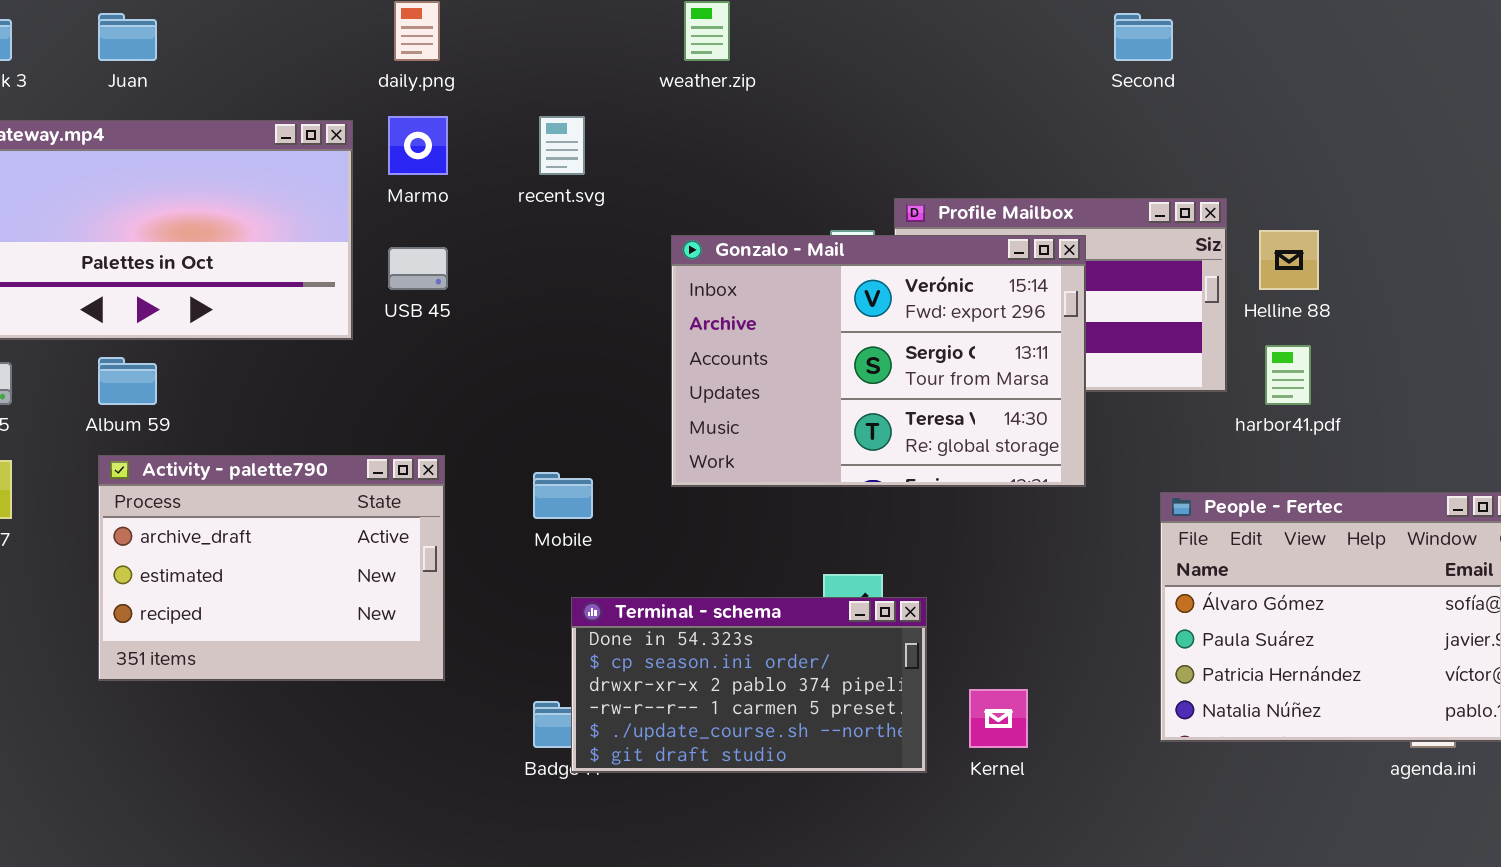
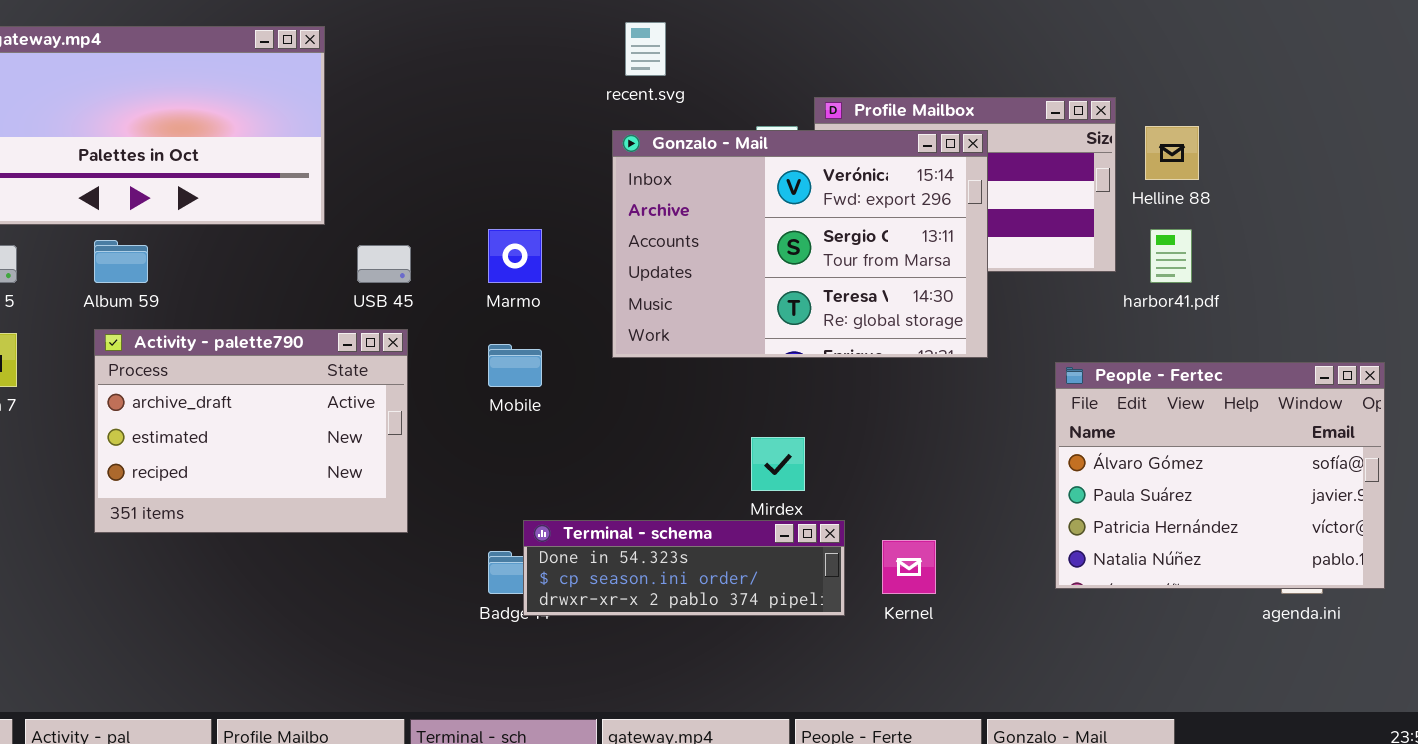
Marmo: [388,116,448,175] -> [488,229,542,283], moved
recent.svg: [539,116,585,175] -> [625,22,666,76], moved
USB 45: [388,247,448,290] -> [357,245,411,283], moved
Terminal - schema: [571,597,927,773] -> [523,520,845,616], resized

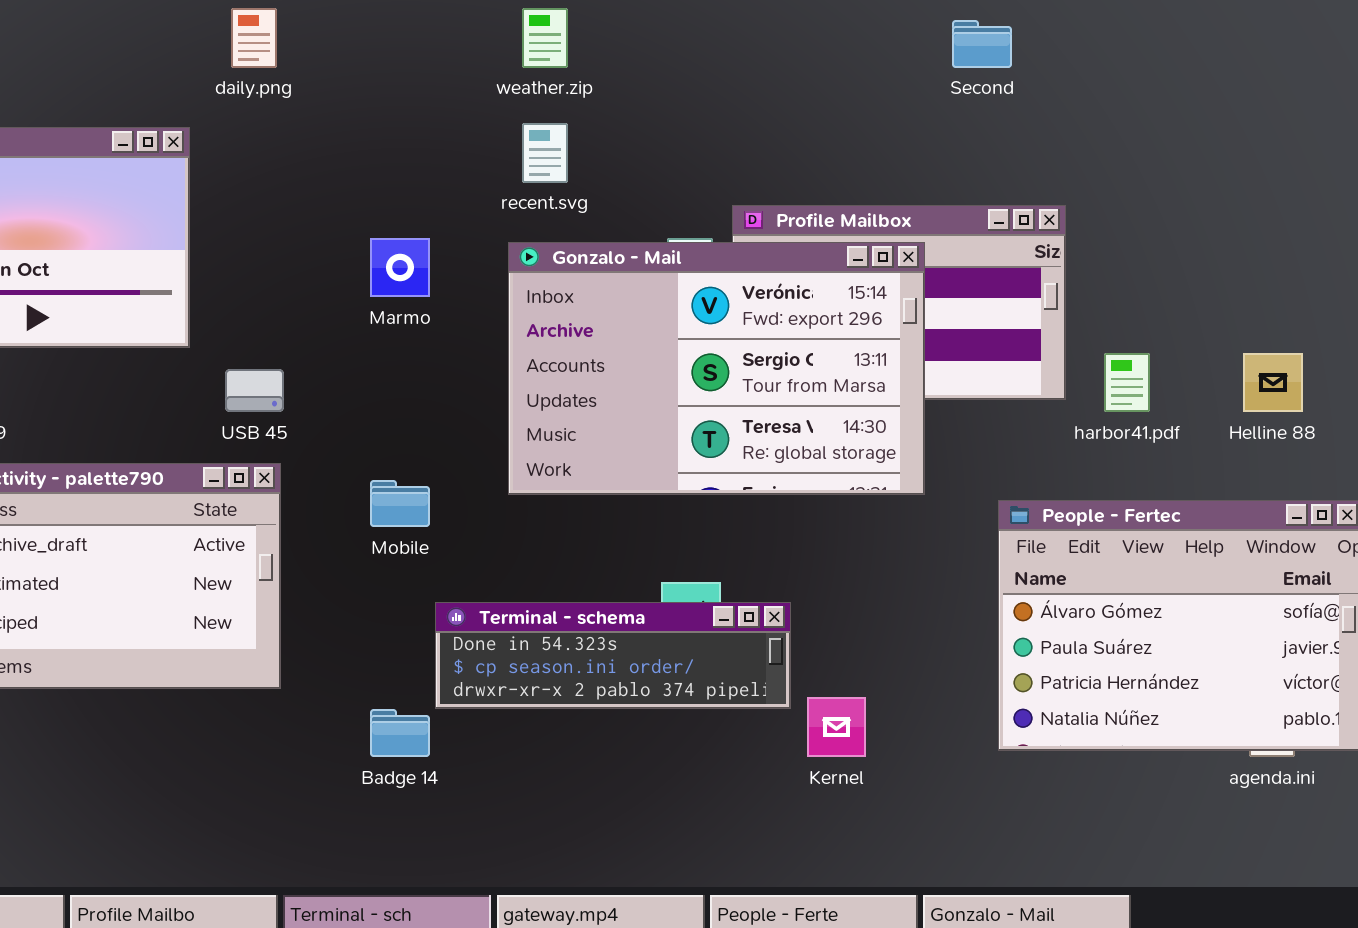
Helline 88: [1145,126,1199,180] -> [1243,353,1303,412], moved
Marmo: [488,229,542,283] -> [370,238,430,297], moved
Terminal - schema: [523,520,845,616] -> [435,602,791,709], moved

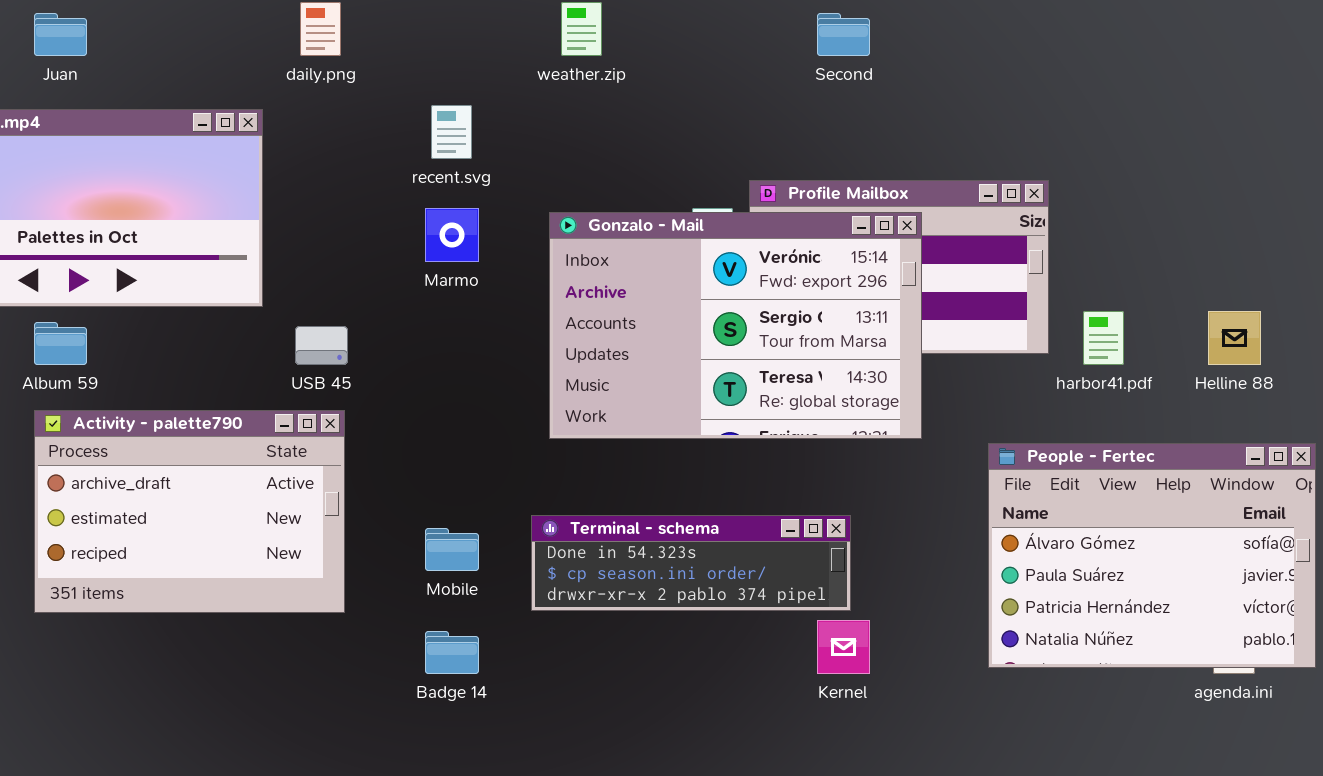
Second: [952,20,1012,68] -> [817,13,870,56], moved
recent.svg: [522,123,568,183] -> [431,105,472,159], moved
Mobile: [370,480,430,527] -> [425,528,479,571], moved
Terminal - schema: [435,602,791,709] -> [531,515,851,611], moved

